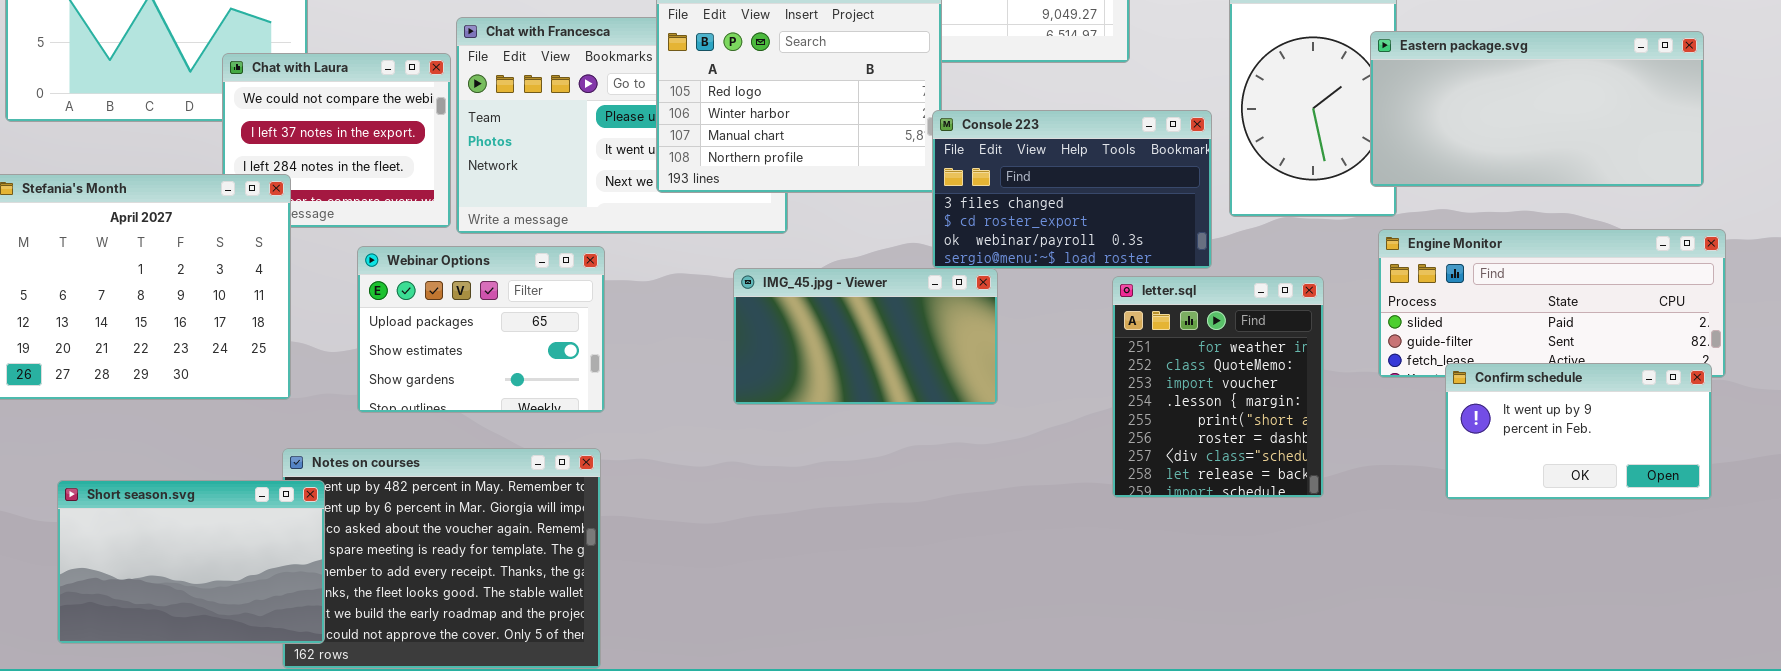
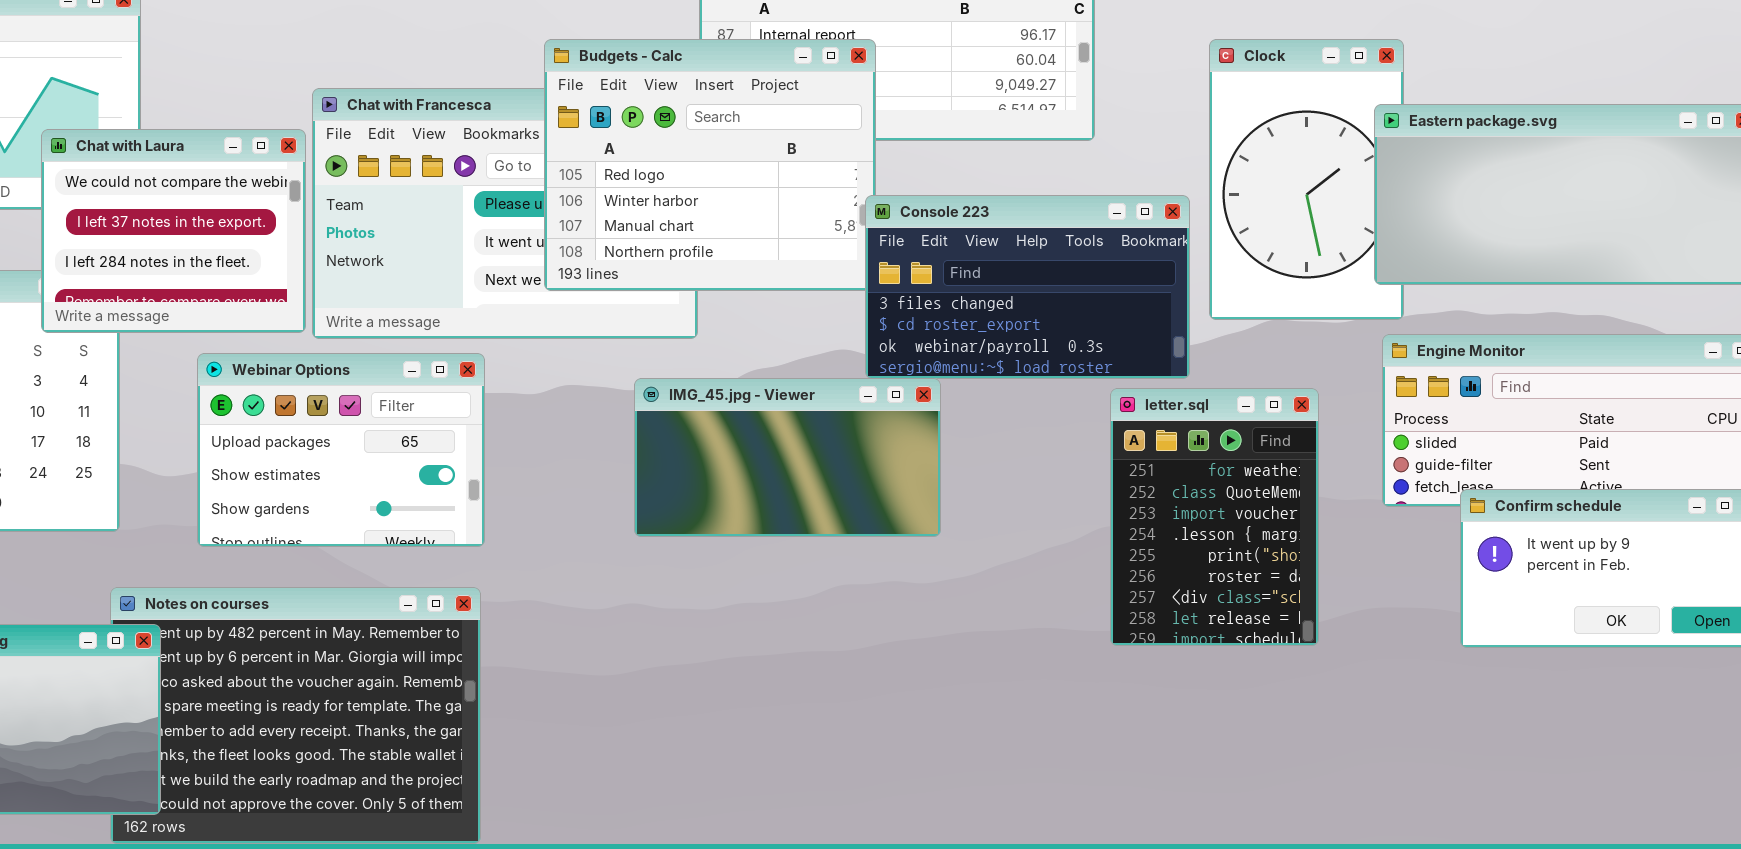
Chat with Laura: [222,53,451,228] -> [41,129,306,333], raised
letter.sql: [1112,276,1324,498] -> [1110,388,1319,646], resized

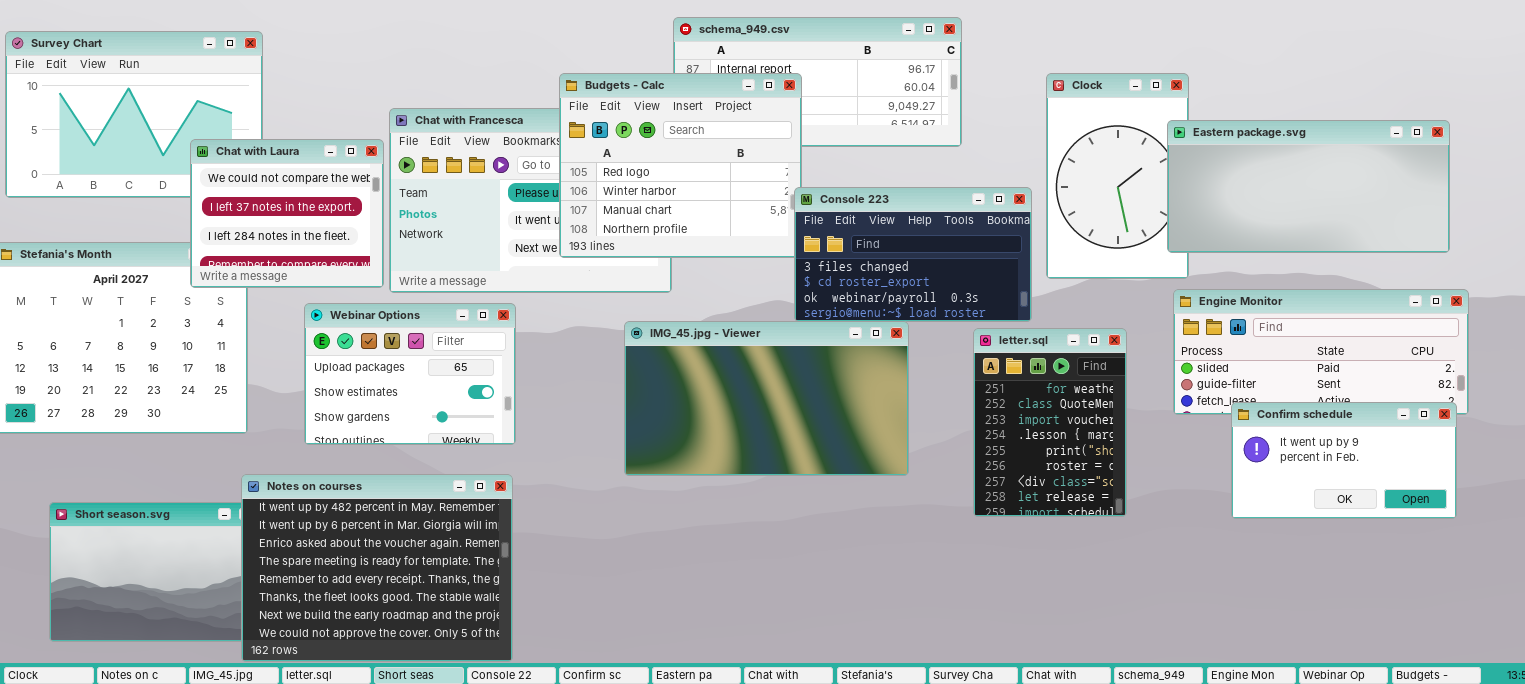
IMG_45.jpg - Viewer: [634,378,941,537] -> [624,321,909,476], resized
Notes on courses: [110,587,481,844] -> [241,474,513,662], raised

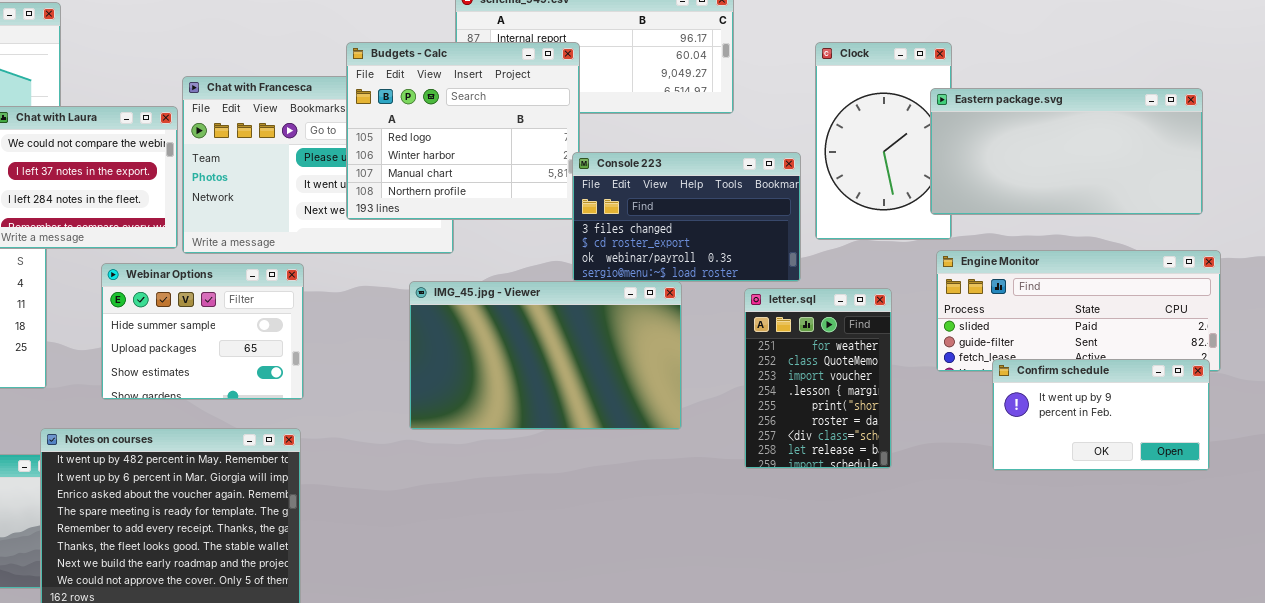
Webinar Options: [304,303,516,445] -> [101,263,304,400], scrolled up 1 row

